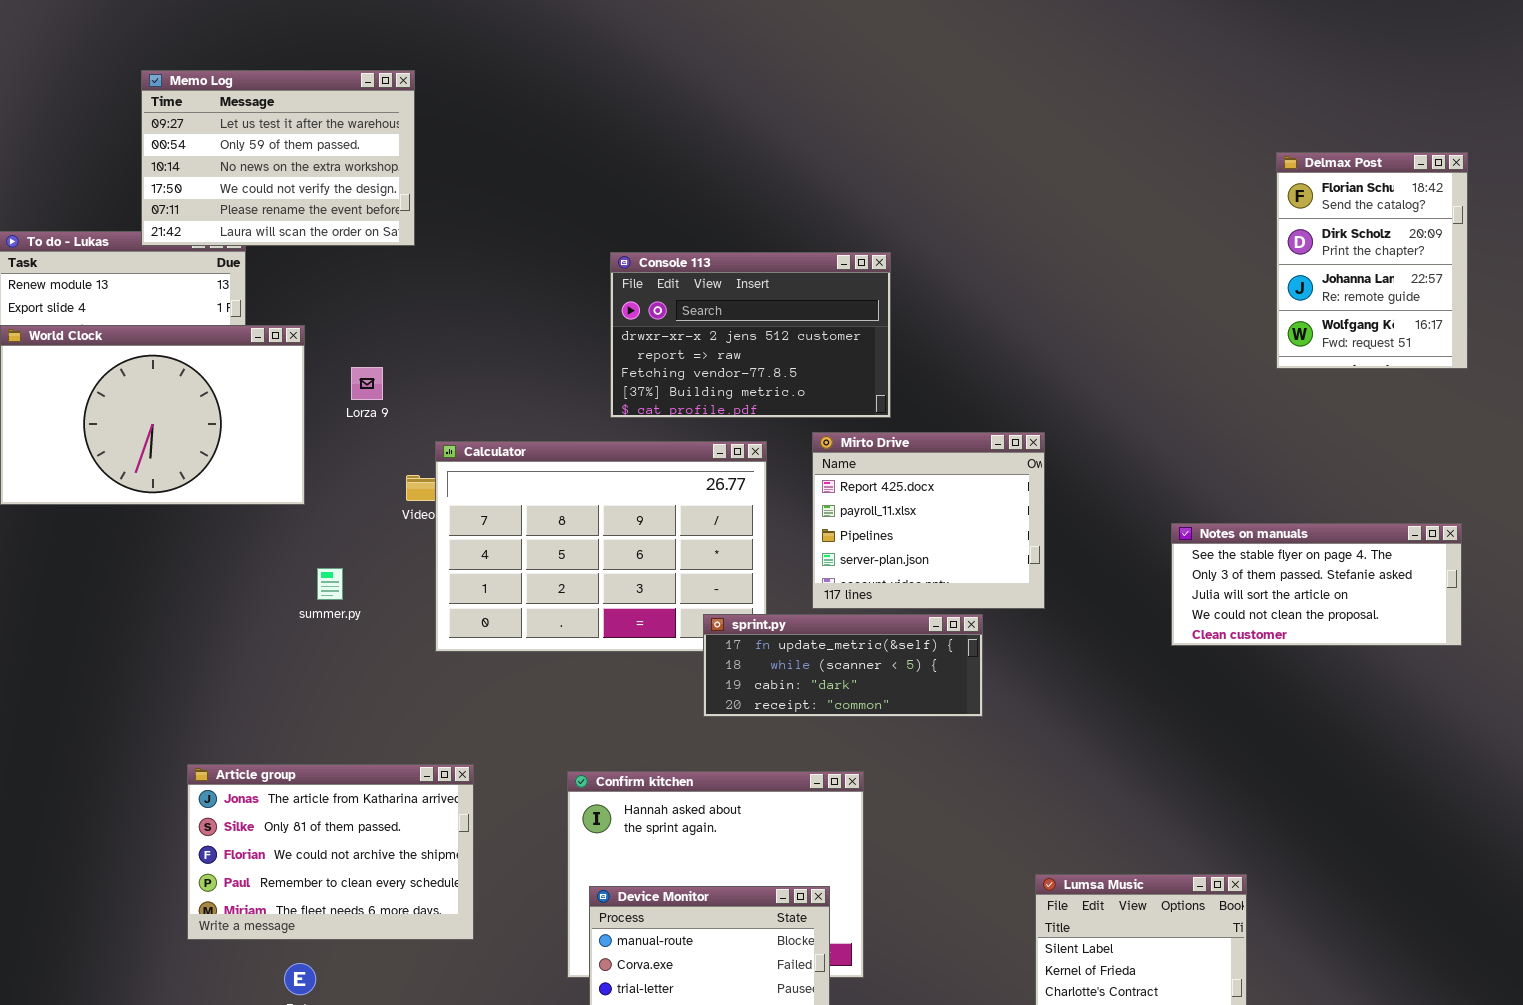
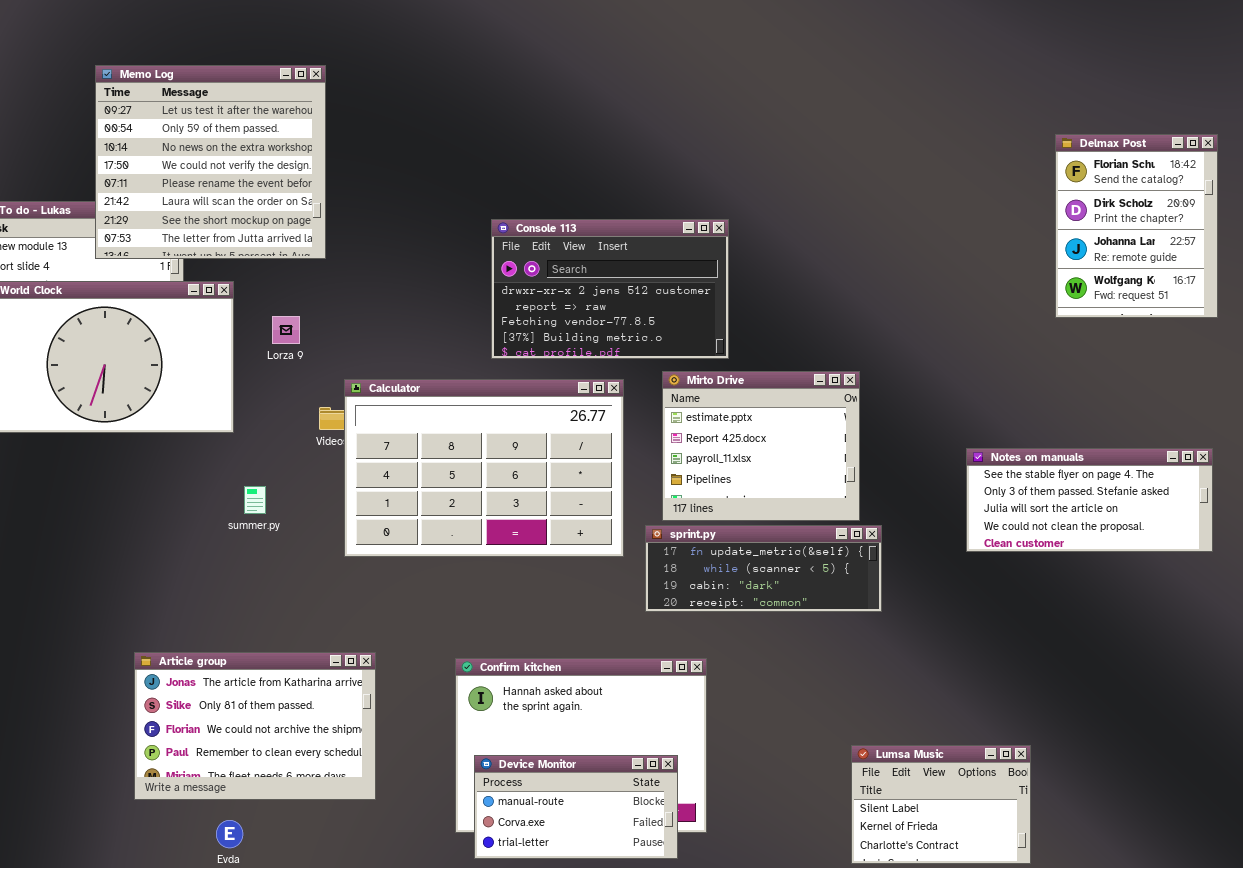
Memo Log: [141,70,415,246] -> [95,65,326,259], resized
Mirto Drive: [812,432,1045,609] -> [662,371,860,521], scrolled up 1 row
sprint.py: [703,614,983,717] -> [645,525,882,612], moved

